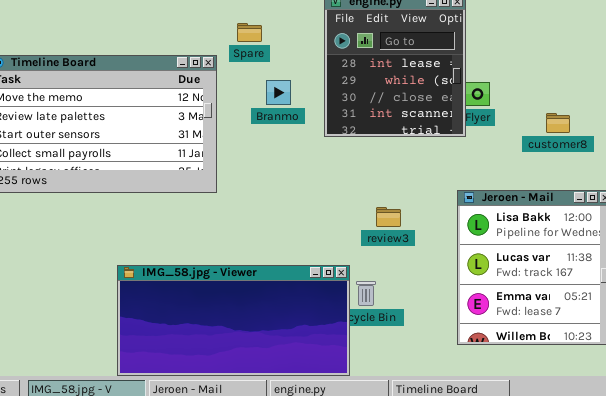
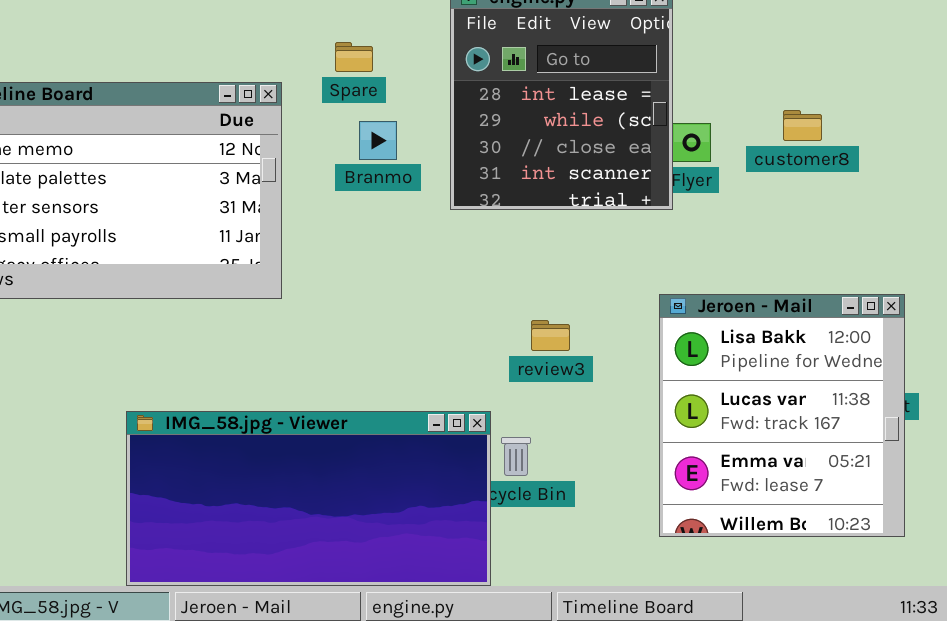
Spare: [237,23,262,42] -> [335,42,373,72], moved
customer8: [546,113,570,133] -> [783,110,822,141], moved

